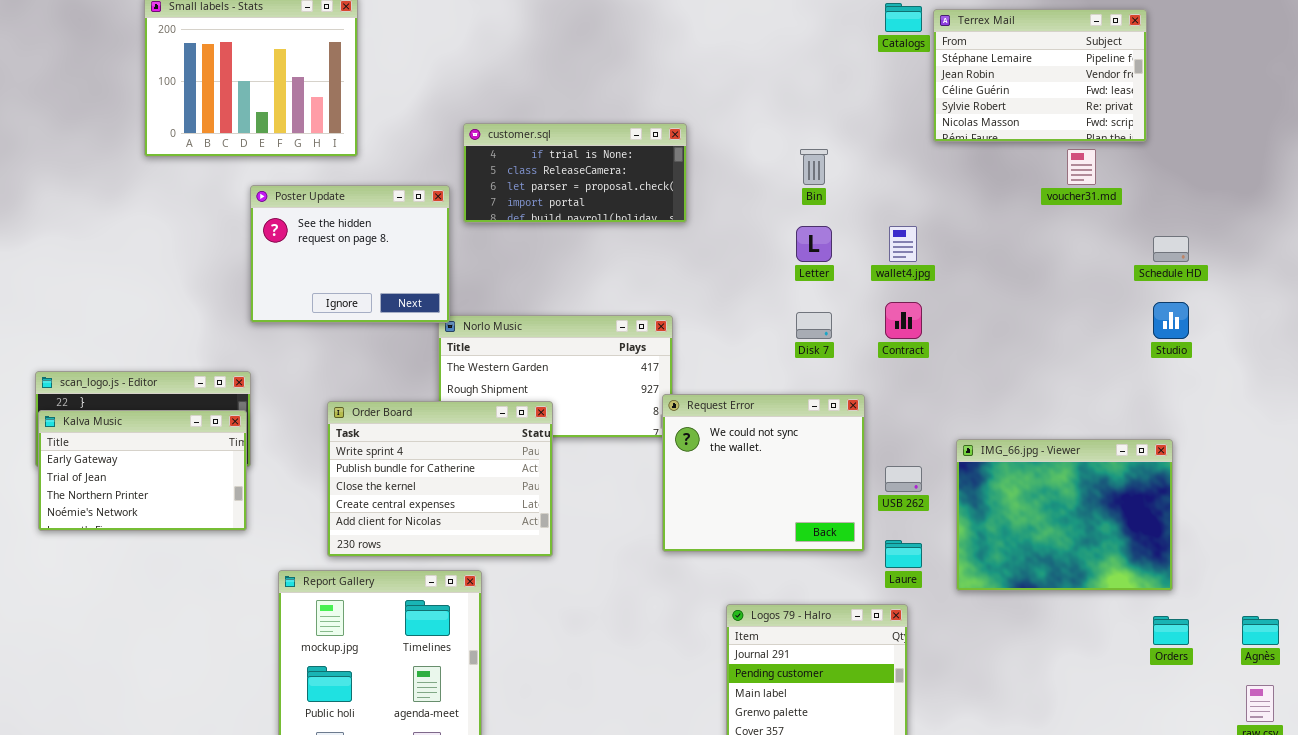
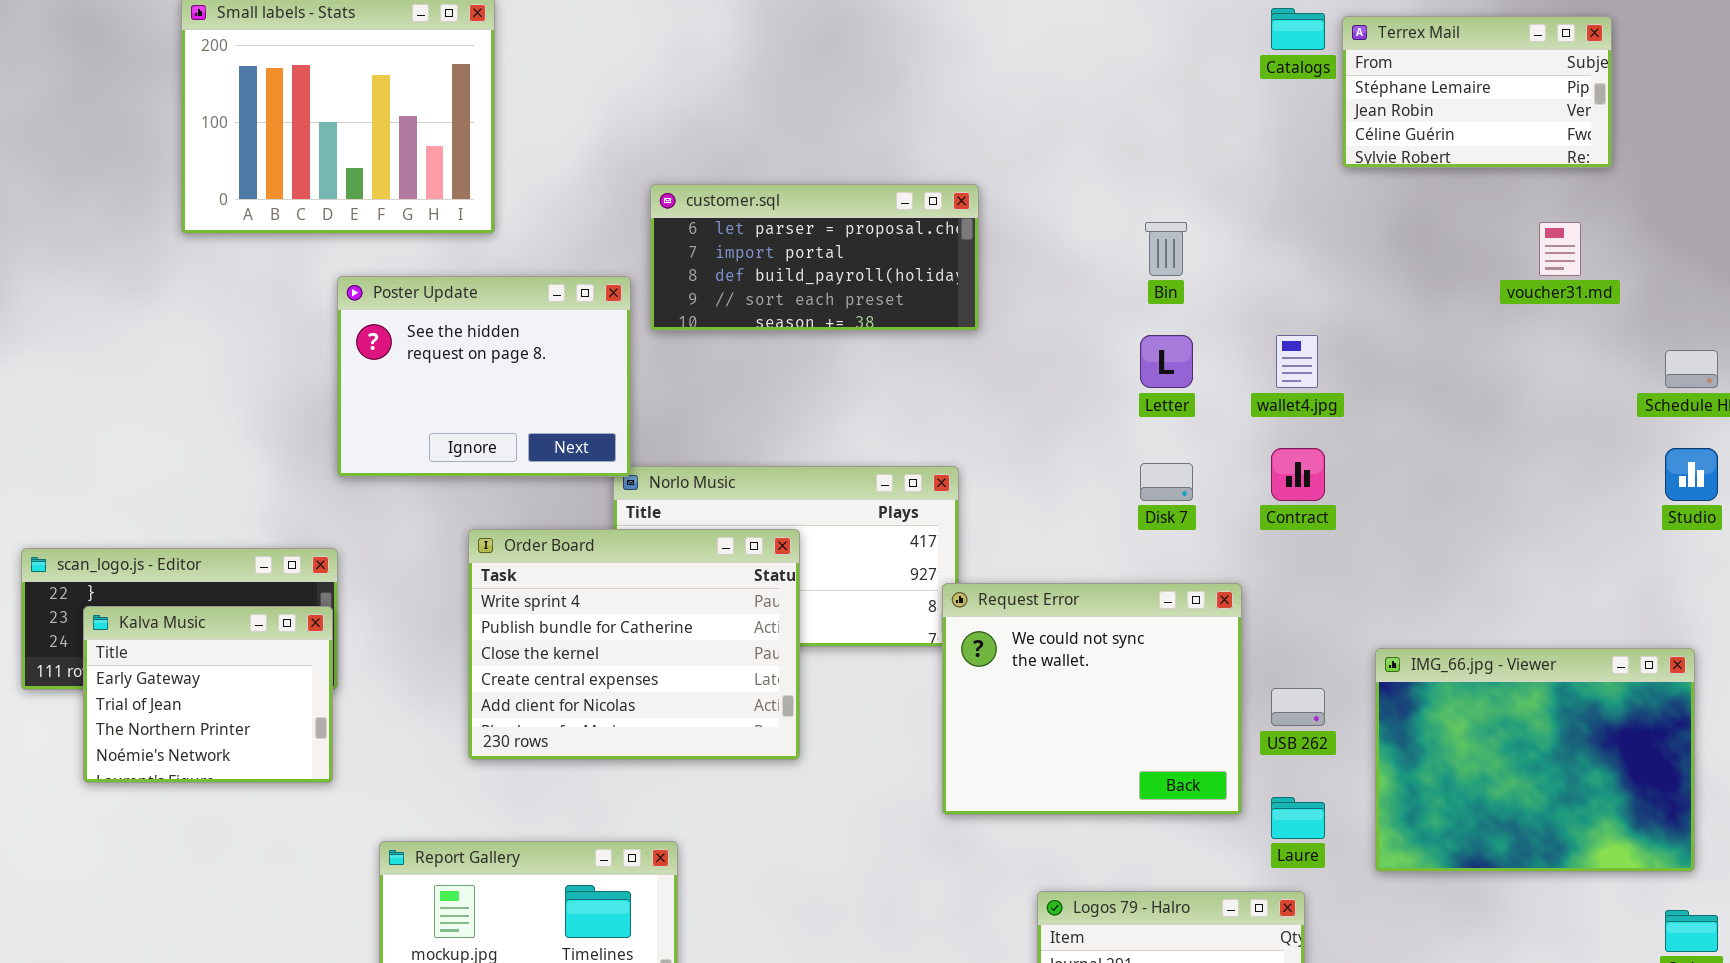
Terrex Mail: [933,9,1147,142] -> [1342,16,1612,168], resized
customer.sql: [463,123,687,223] -> [650,184,979,331], scrolled down 2 rows
Order Board: [327,401,553,557] -> [468,529,800,760], moved
Kalva Music: [38,410,247,531] -> [83,606,333,783], resized

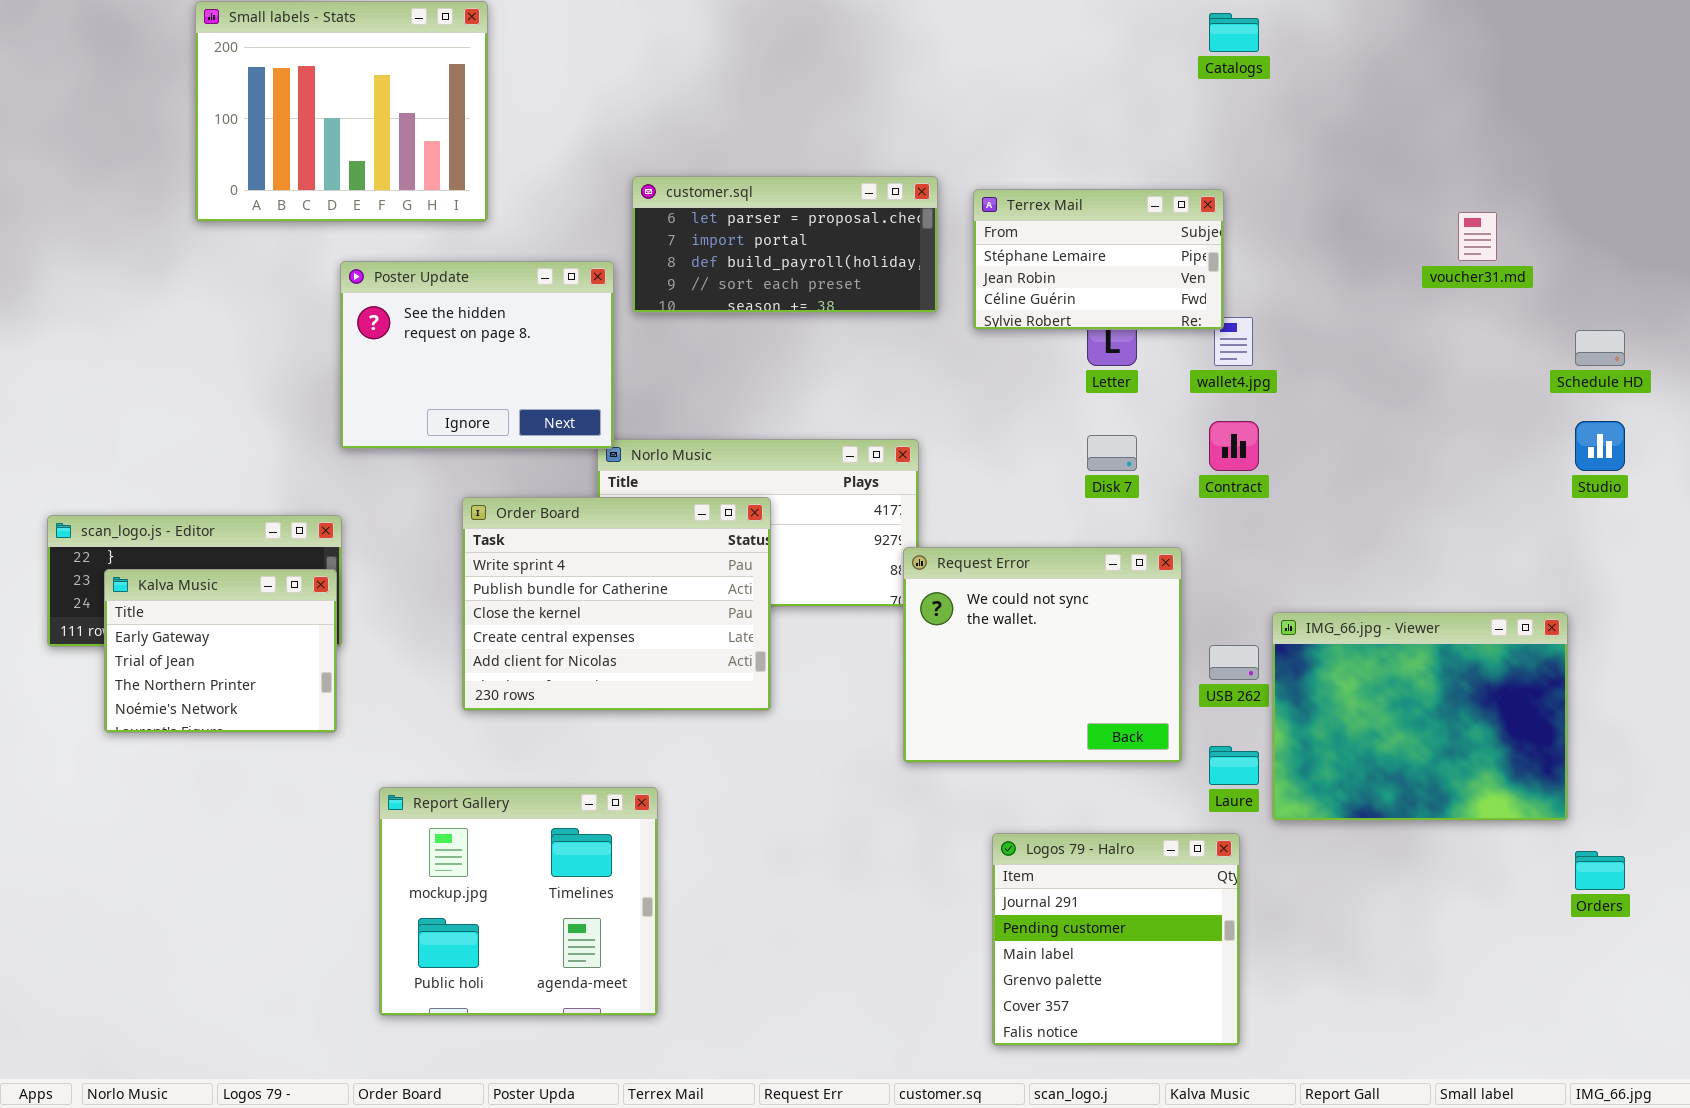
Terrex Mail: [1342,16,1612,168] -> [973,189,1224,330], moved
IMG_66.jpg - Viewer: [1375,648,1695,872] -> [1272,612,1568,821], moved

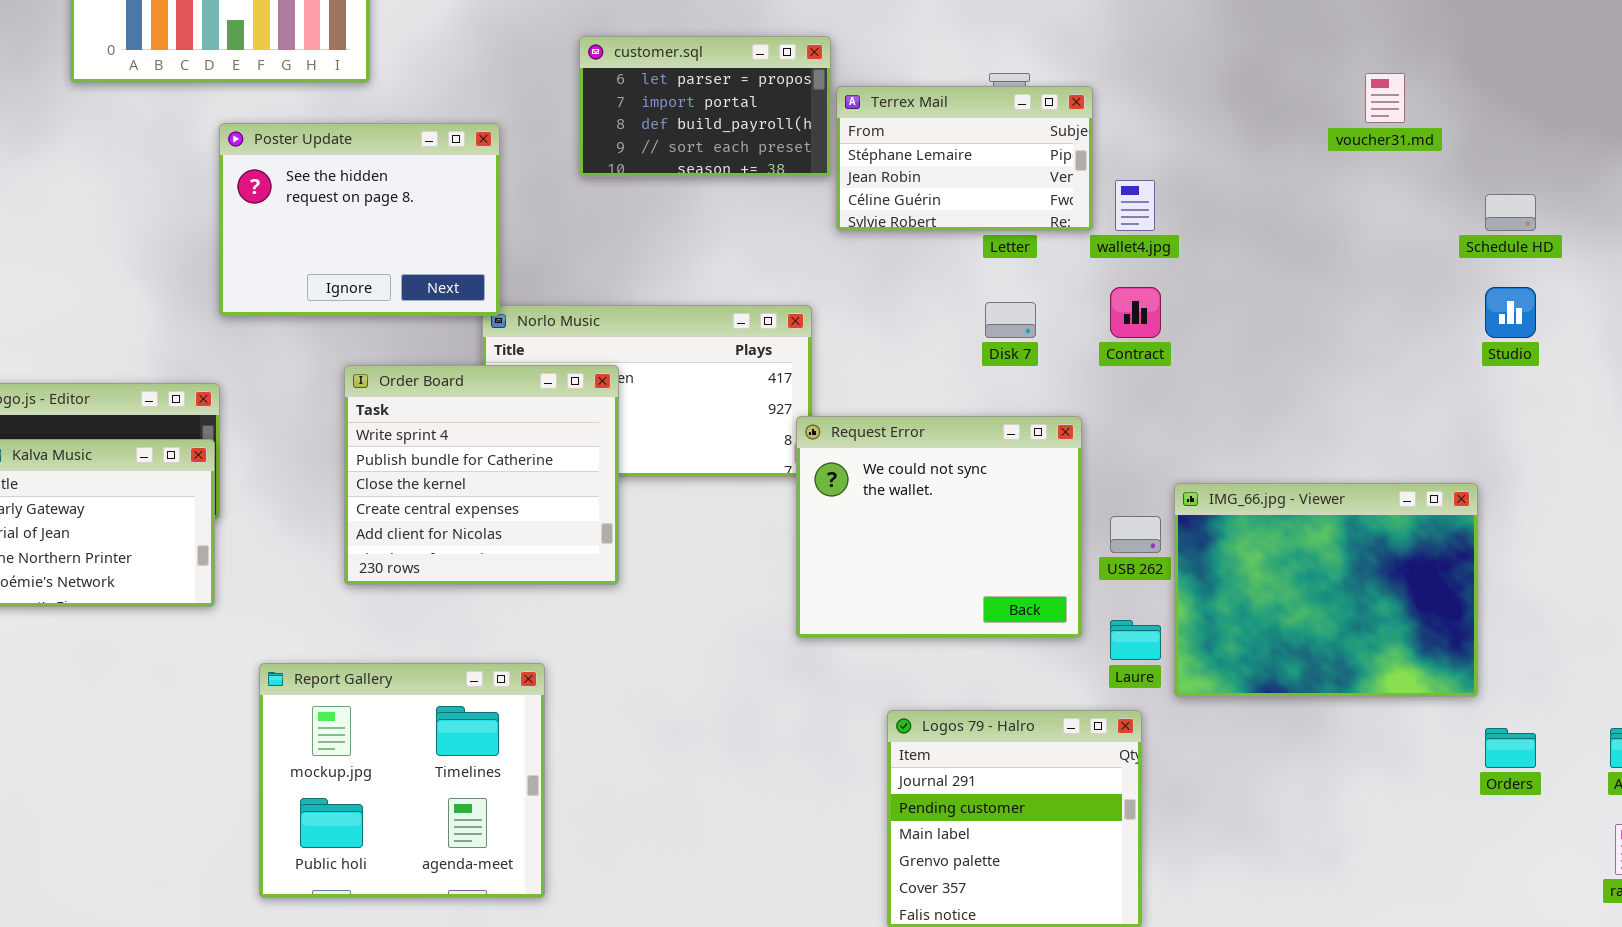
customer.sql: [632,176,938,313] -> [579,36,831,177], resized
Terrex Mail: [973,189,1224,330] -> [836,86,1093,231], moved
Order Board: [462,497,771,711] -> [344,365,619,585], resized

